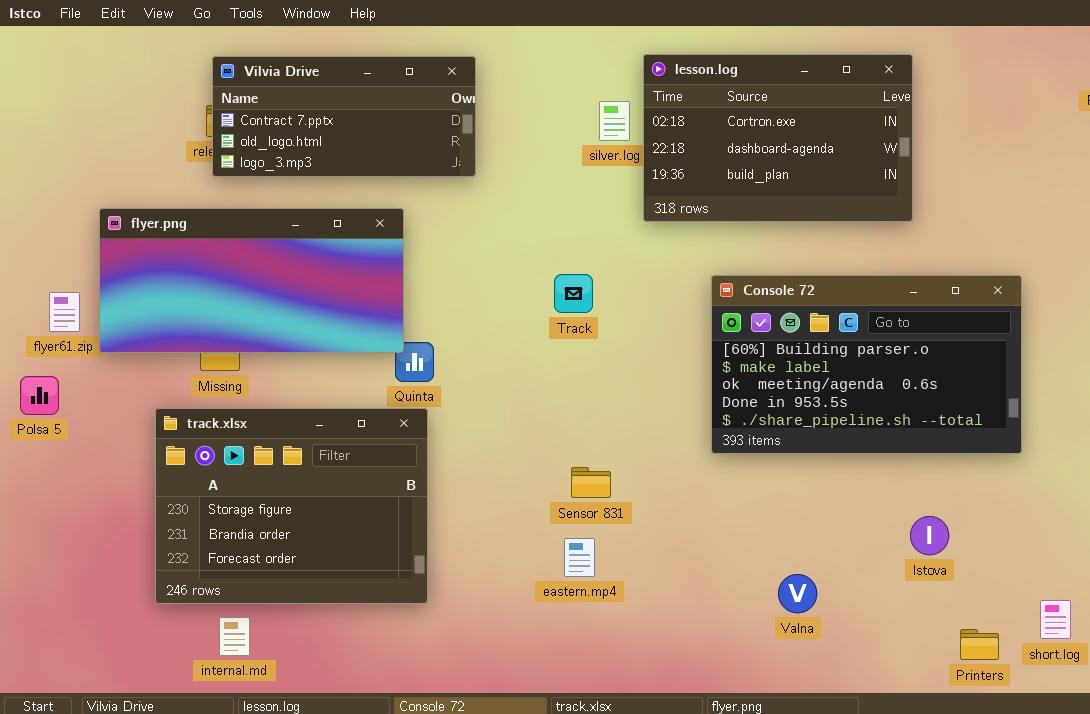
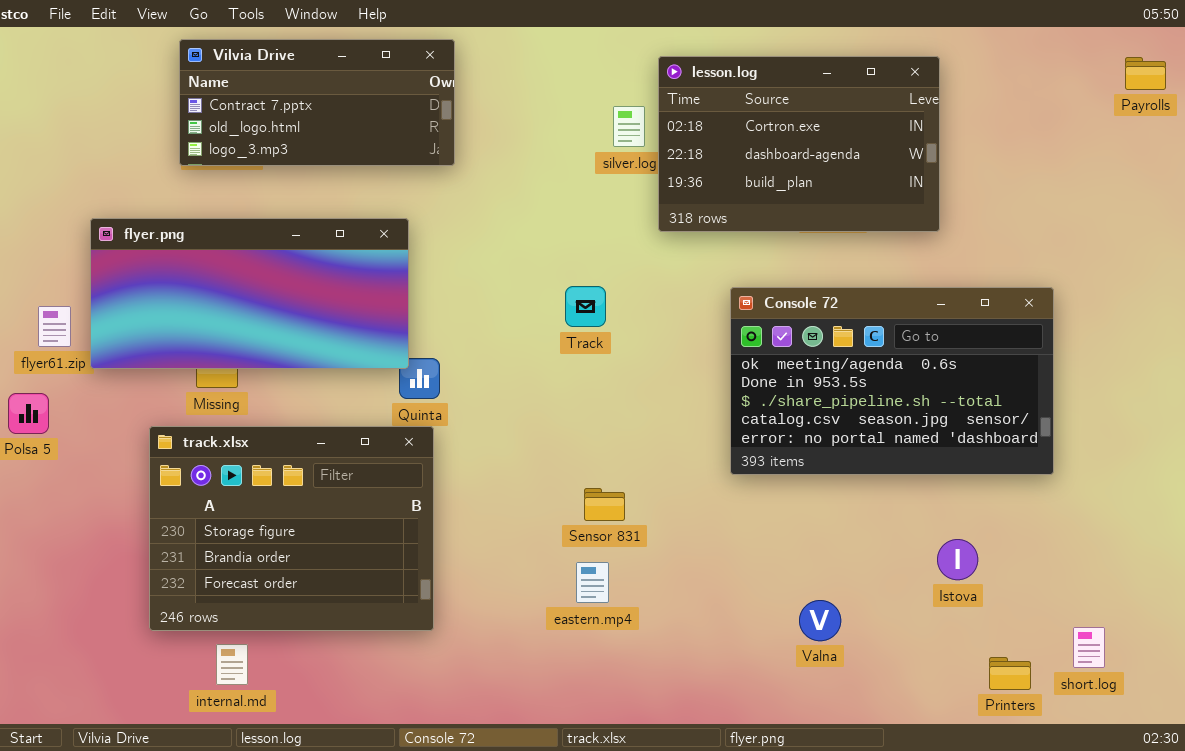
Vilvia Drive: [212,56,476,177] -> [179,39,455,166], moved
Console 72: [711,275,1022,454] -> [730,287,1054,475], scrolled down 2 rows

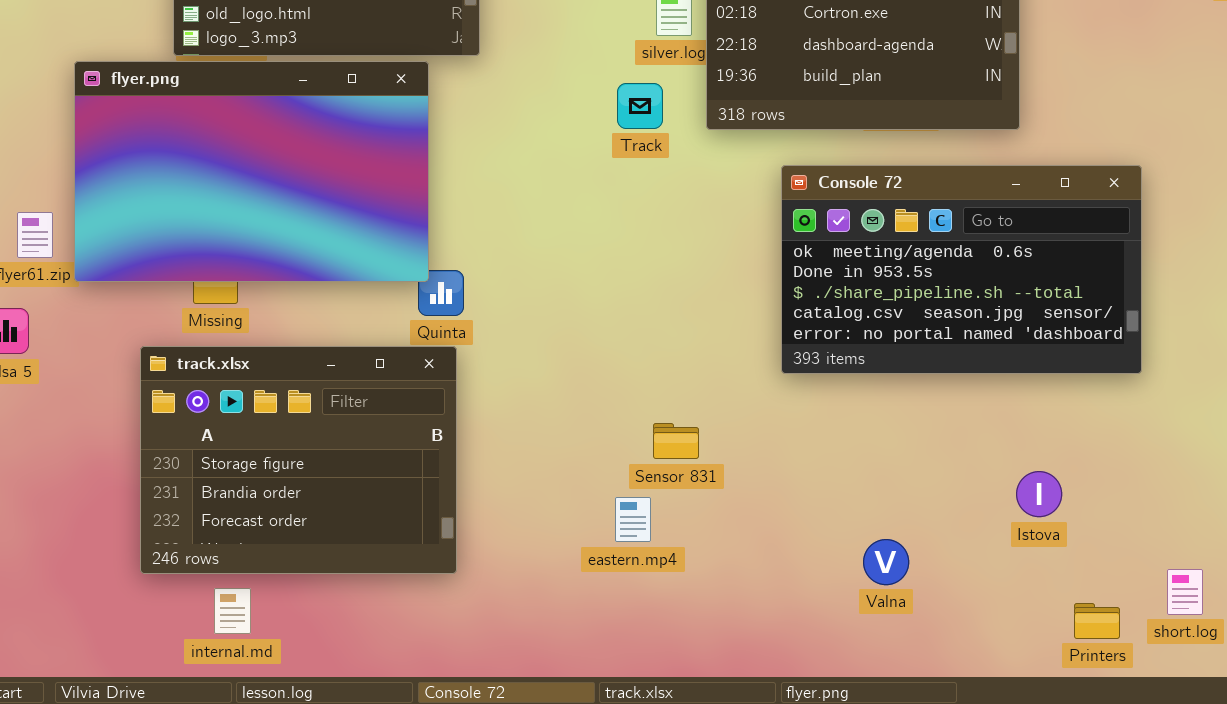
flyer.png: [90,218,409,369] -> [74,61,429,282], resized
Track: [565,286,606,327] -> [617,83,663,129], moved
Console 72: [730,287,1054,475] -> [781,165,1142,374], moved
Sensor 831: [584,488,625,521] -> [653,423,699,459], moved

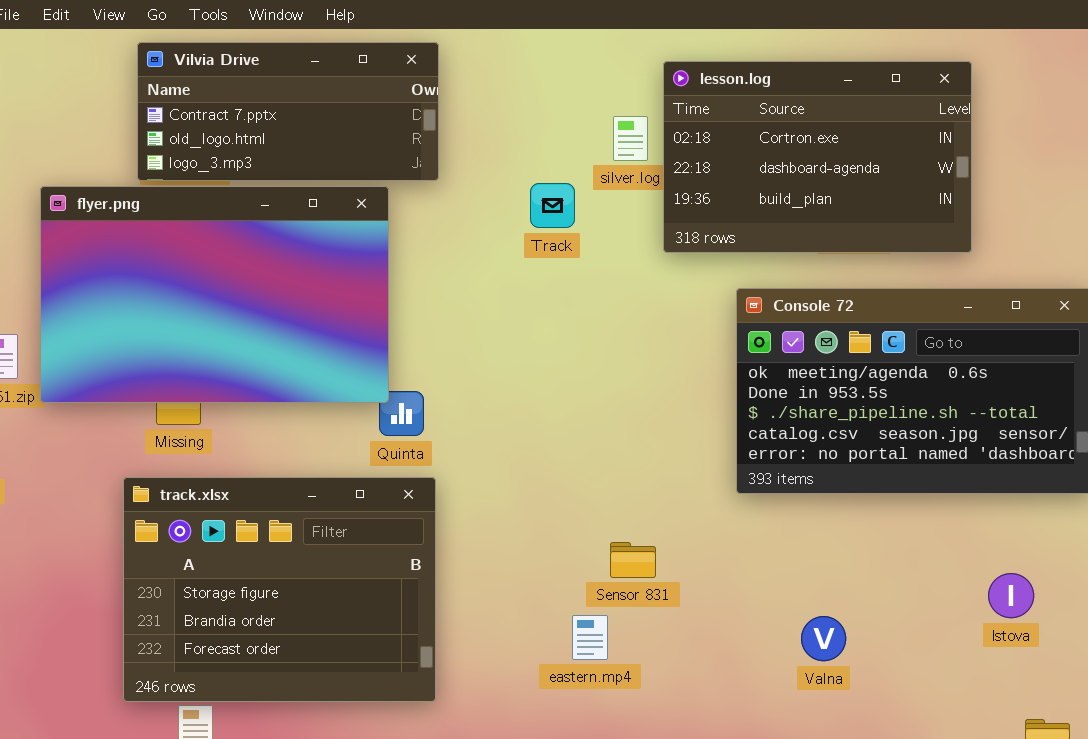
Track: [617,83,663,129] -> [530,183,575,228], moved
track.xlsx: [140,346,457,574] -> [123,477,436,702], moved
Istova: [1016,471,1062,517] -> [988,573,1034,618], moved
Valna: [863,539,909,585] -> [801,616,846,661], moved

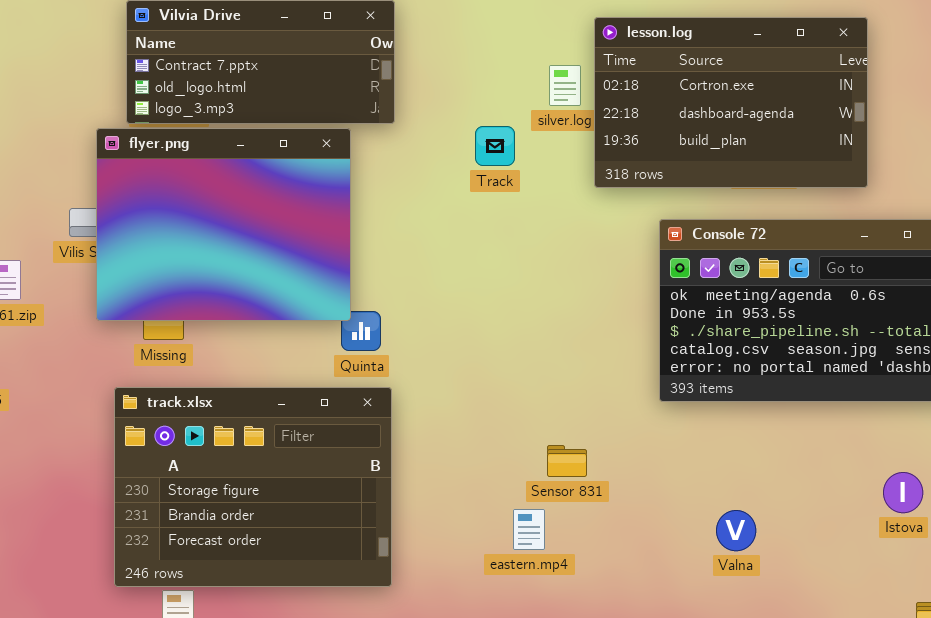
flyer.png: [40,186,389,403] -> [96,128,351,321], resized

